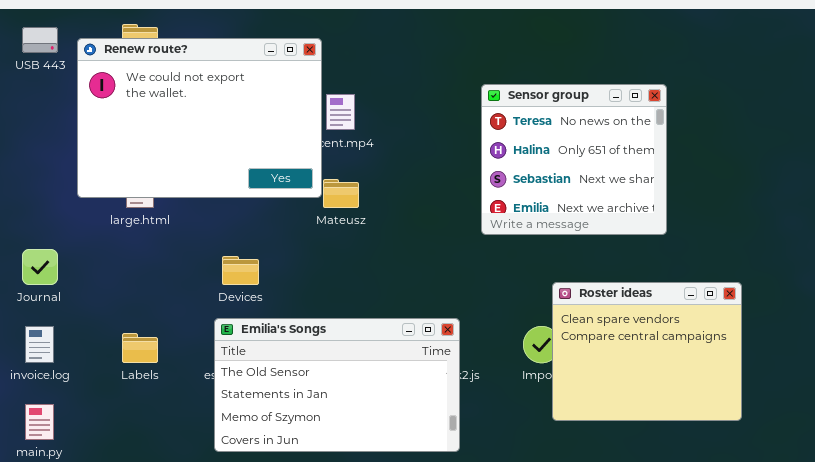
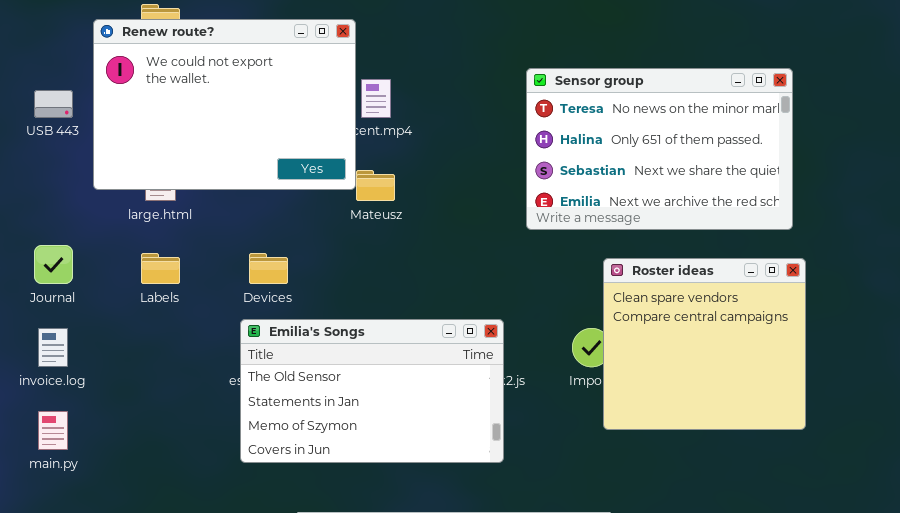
USB 443: [22,27,58,53] -> [34,90,73,118], moved
Sensor group: [481,84,667,235] -> [526,68,793,230], resized
Roster ideas: [552,282,742,421] -> [603,258,806,430], resized
Labels: [122,333,158,363] -> [141,253,180,284], moved

